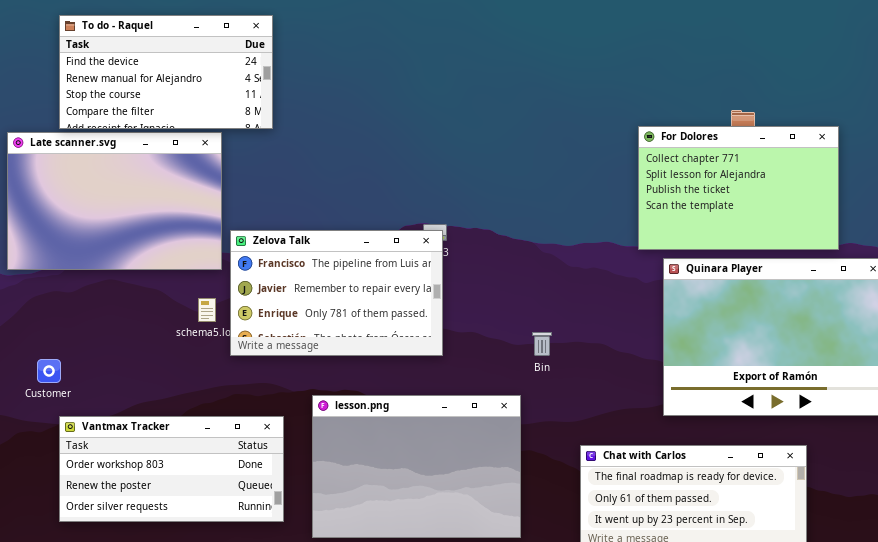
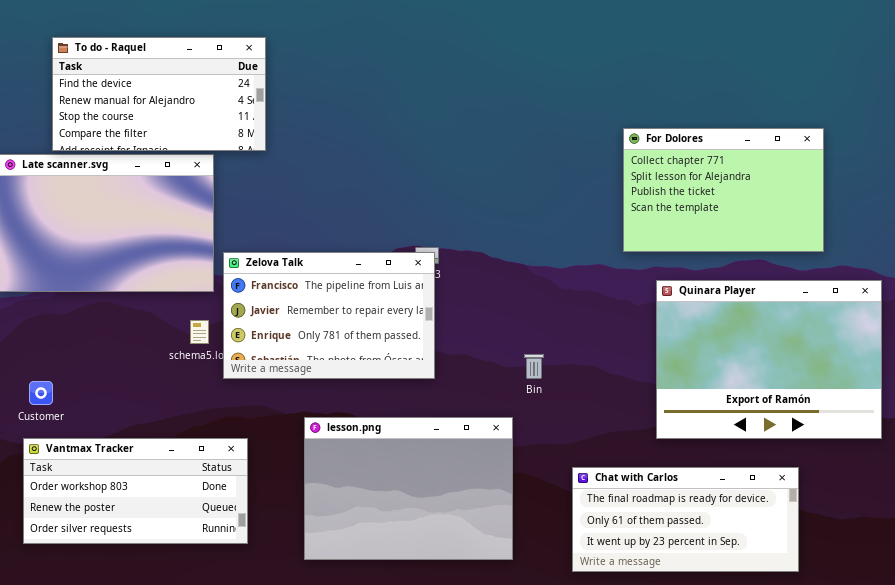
For Dolores: [638,126,839,250] -> [623,128,824,252], moved
Vantmax Tracker: [59,416,284,522] -> [23,438,248,544], moved

